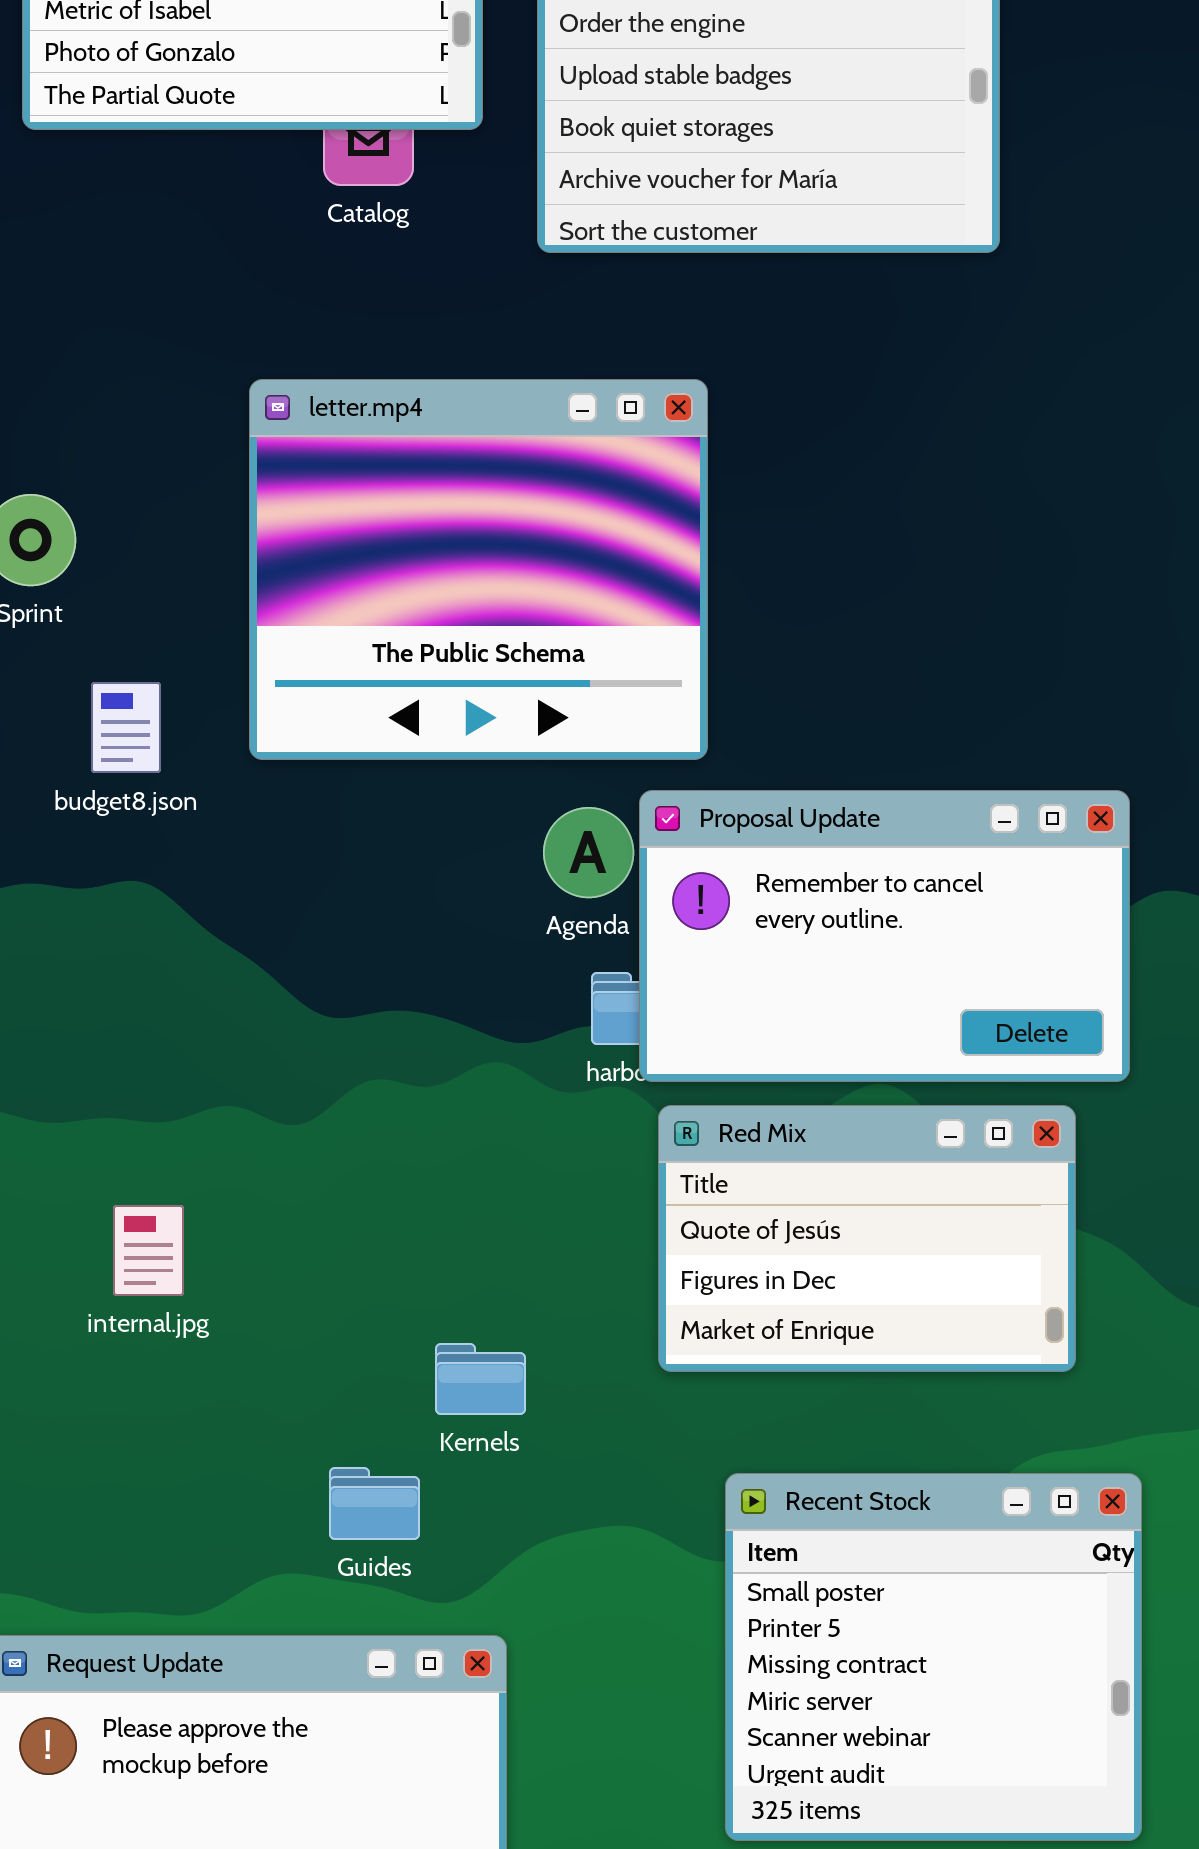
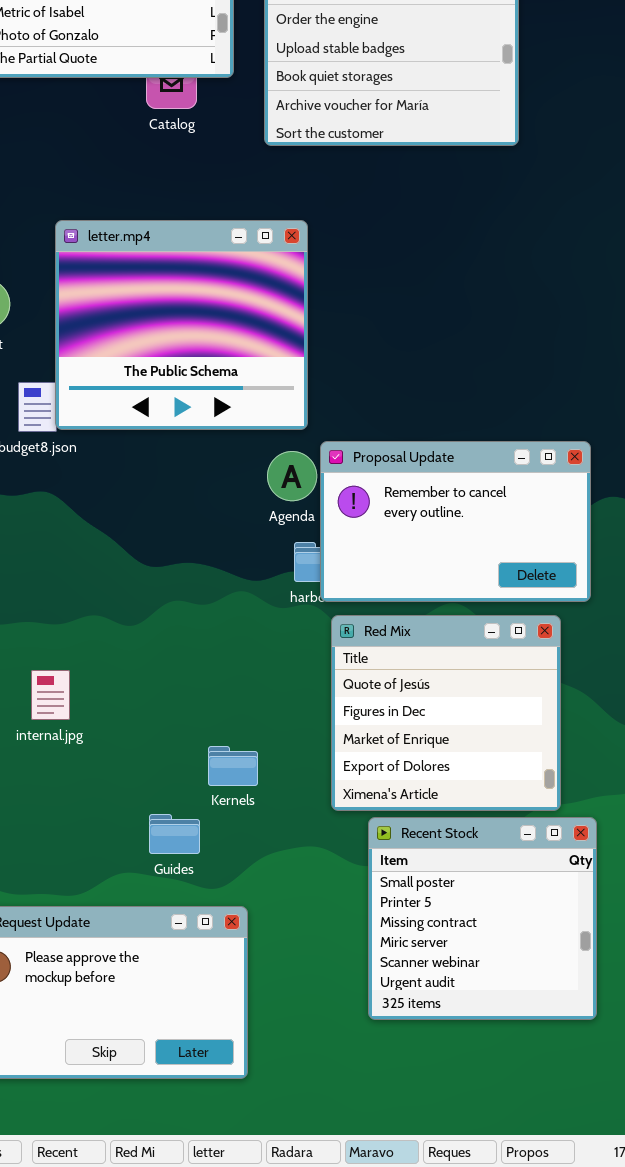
letter.mp4: [249,379,708,760] -> [55,220,308,430], moved
Red Mix: [658,1105,1076,1372] -> [331,615,561,811], resized

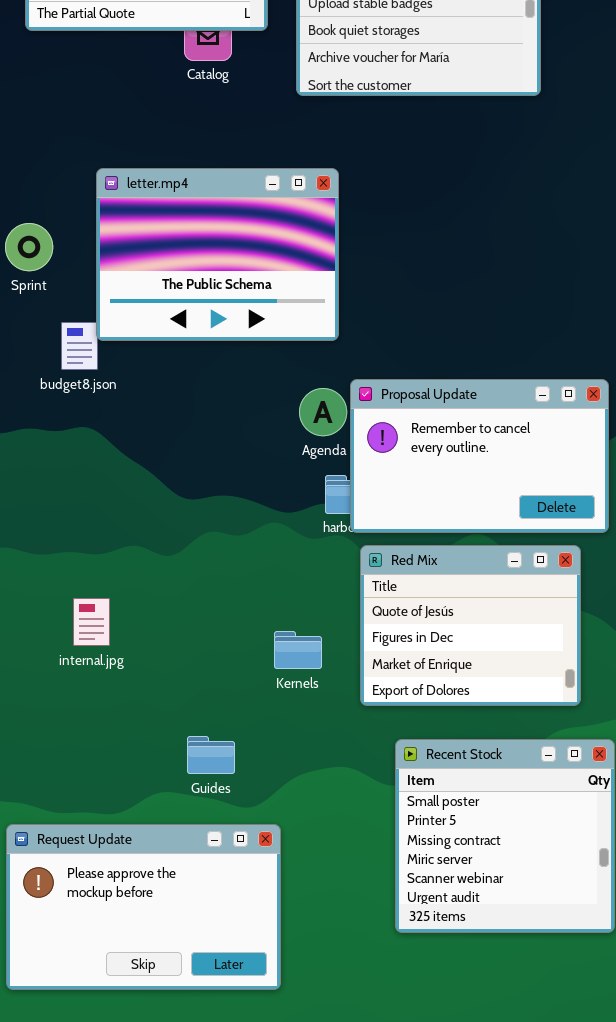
letter.mp4: [55,220,308,430] -> [96,168,339,341], resized
Red Mix: [331,615,561,811] -> [360,545,581,706], resized
Kernels: [208,746,258,786] -> [274,631,322,669], moved

